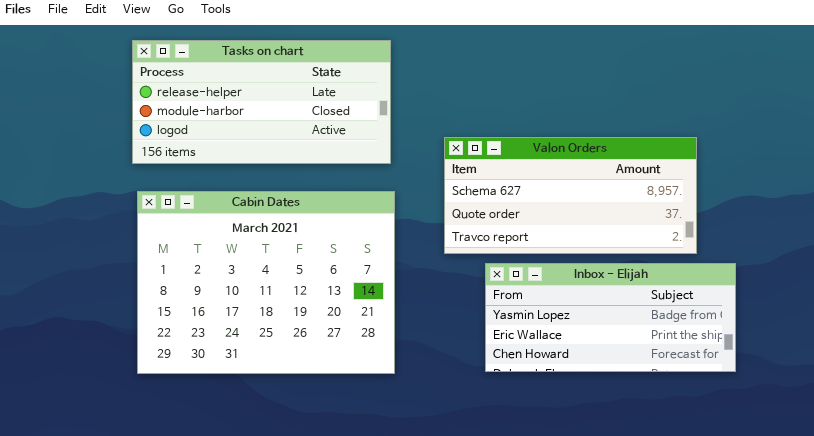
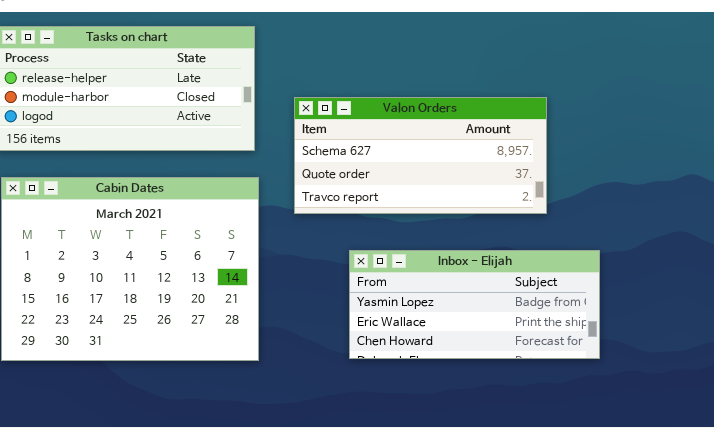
Valon Orders: [444,137,697,254] -> [294,97,547,214], moved

